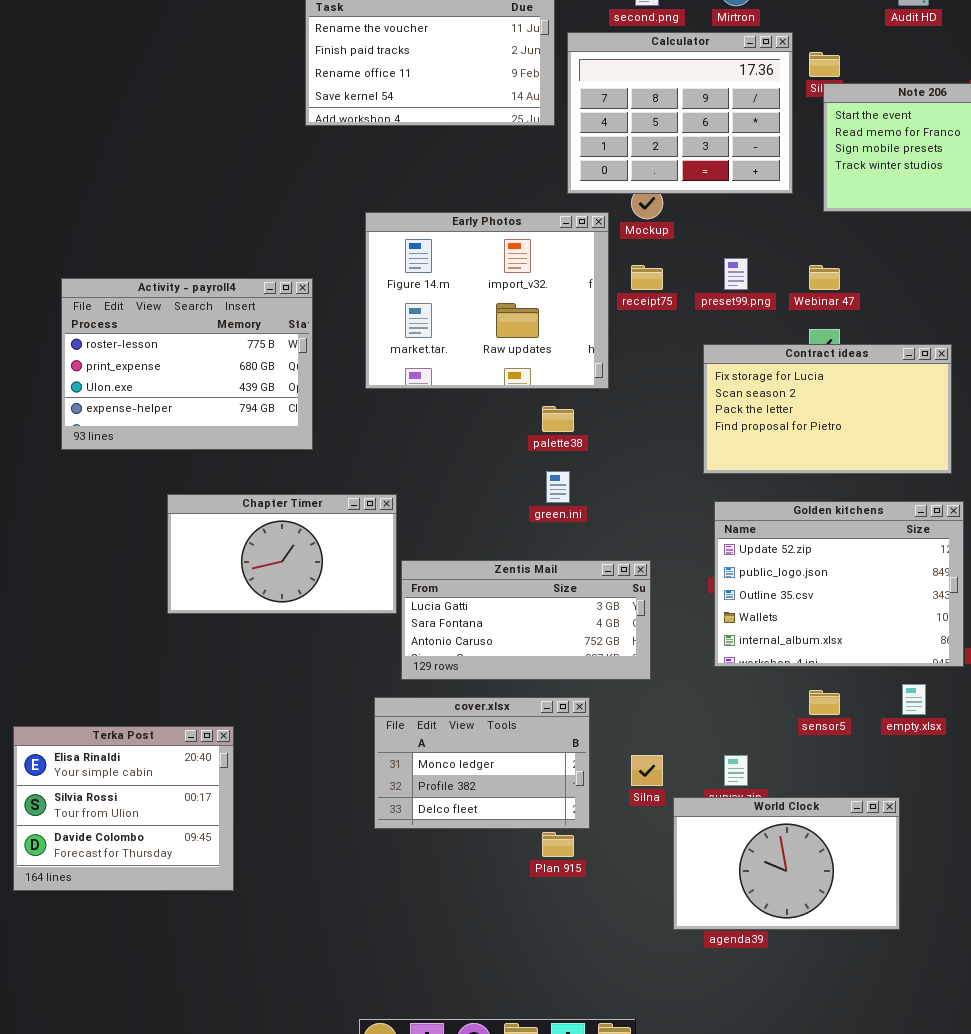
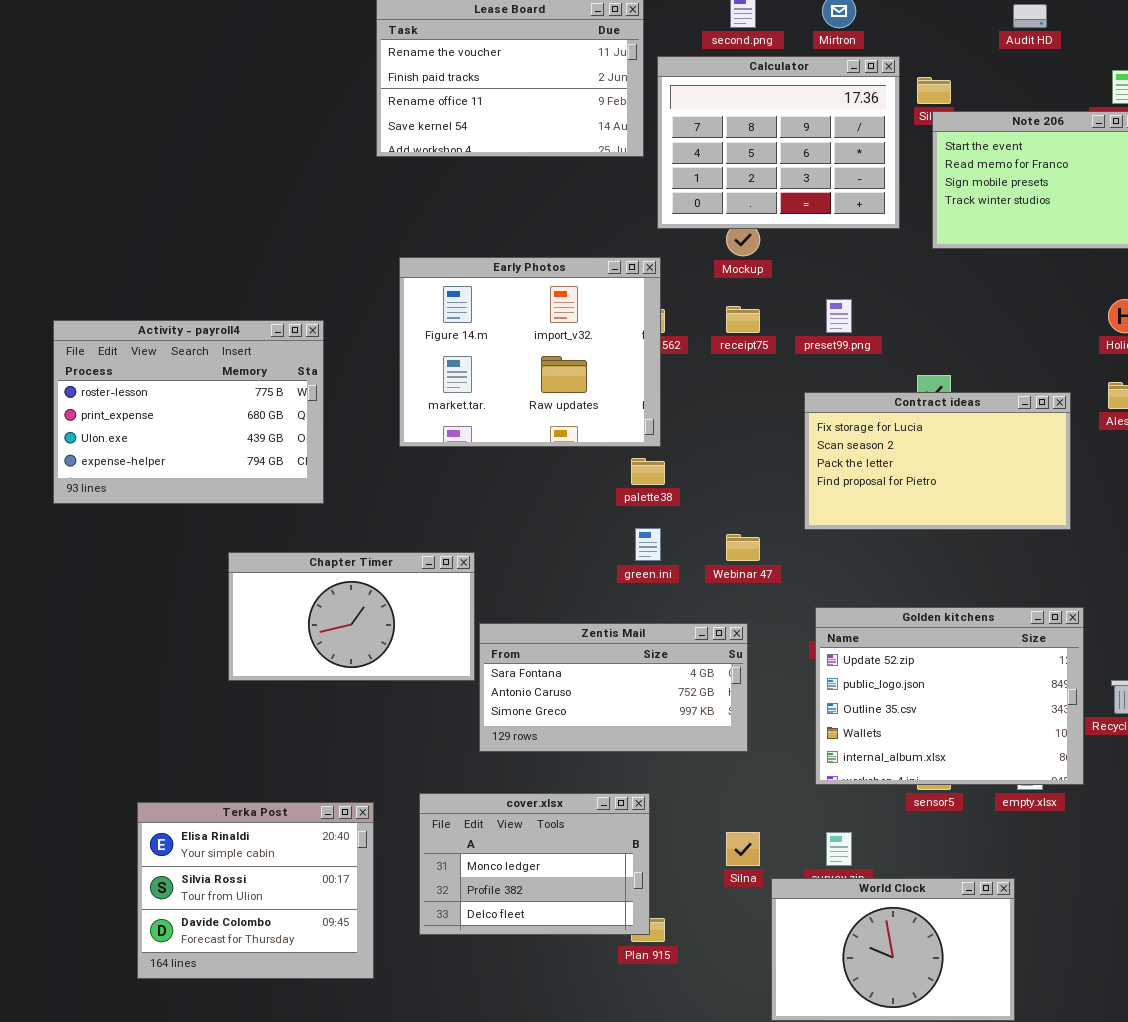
Early Photos: [365,212,609,389] -> [399,257,661,447], moved
Webinar 47: [809,265,840,290] -> [726,534,760,561], moved
Activity - payroll4: [61,278,313,450] -> [53,320,324,504], moved
Golden kitchens: [714,501,964,667] -> [815,607,1084,785], moved
Zentis Mail: [401,560,651,680] -> [479,623,748,752], scrolled down 1 row
cover.xlsx: [374,697,590,829] -> [419,793,650,935], moved
Terka Post: [13,726,234,891] -> [137,802,374,979], moved

